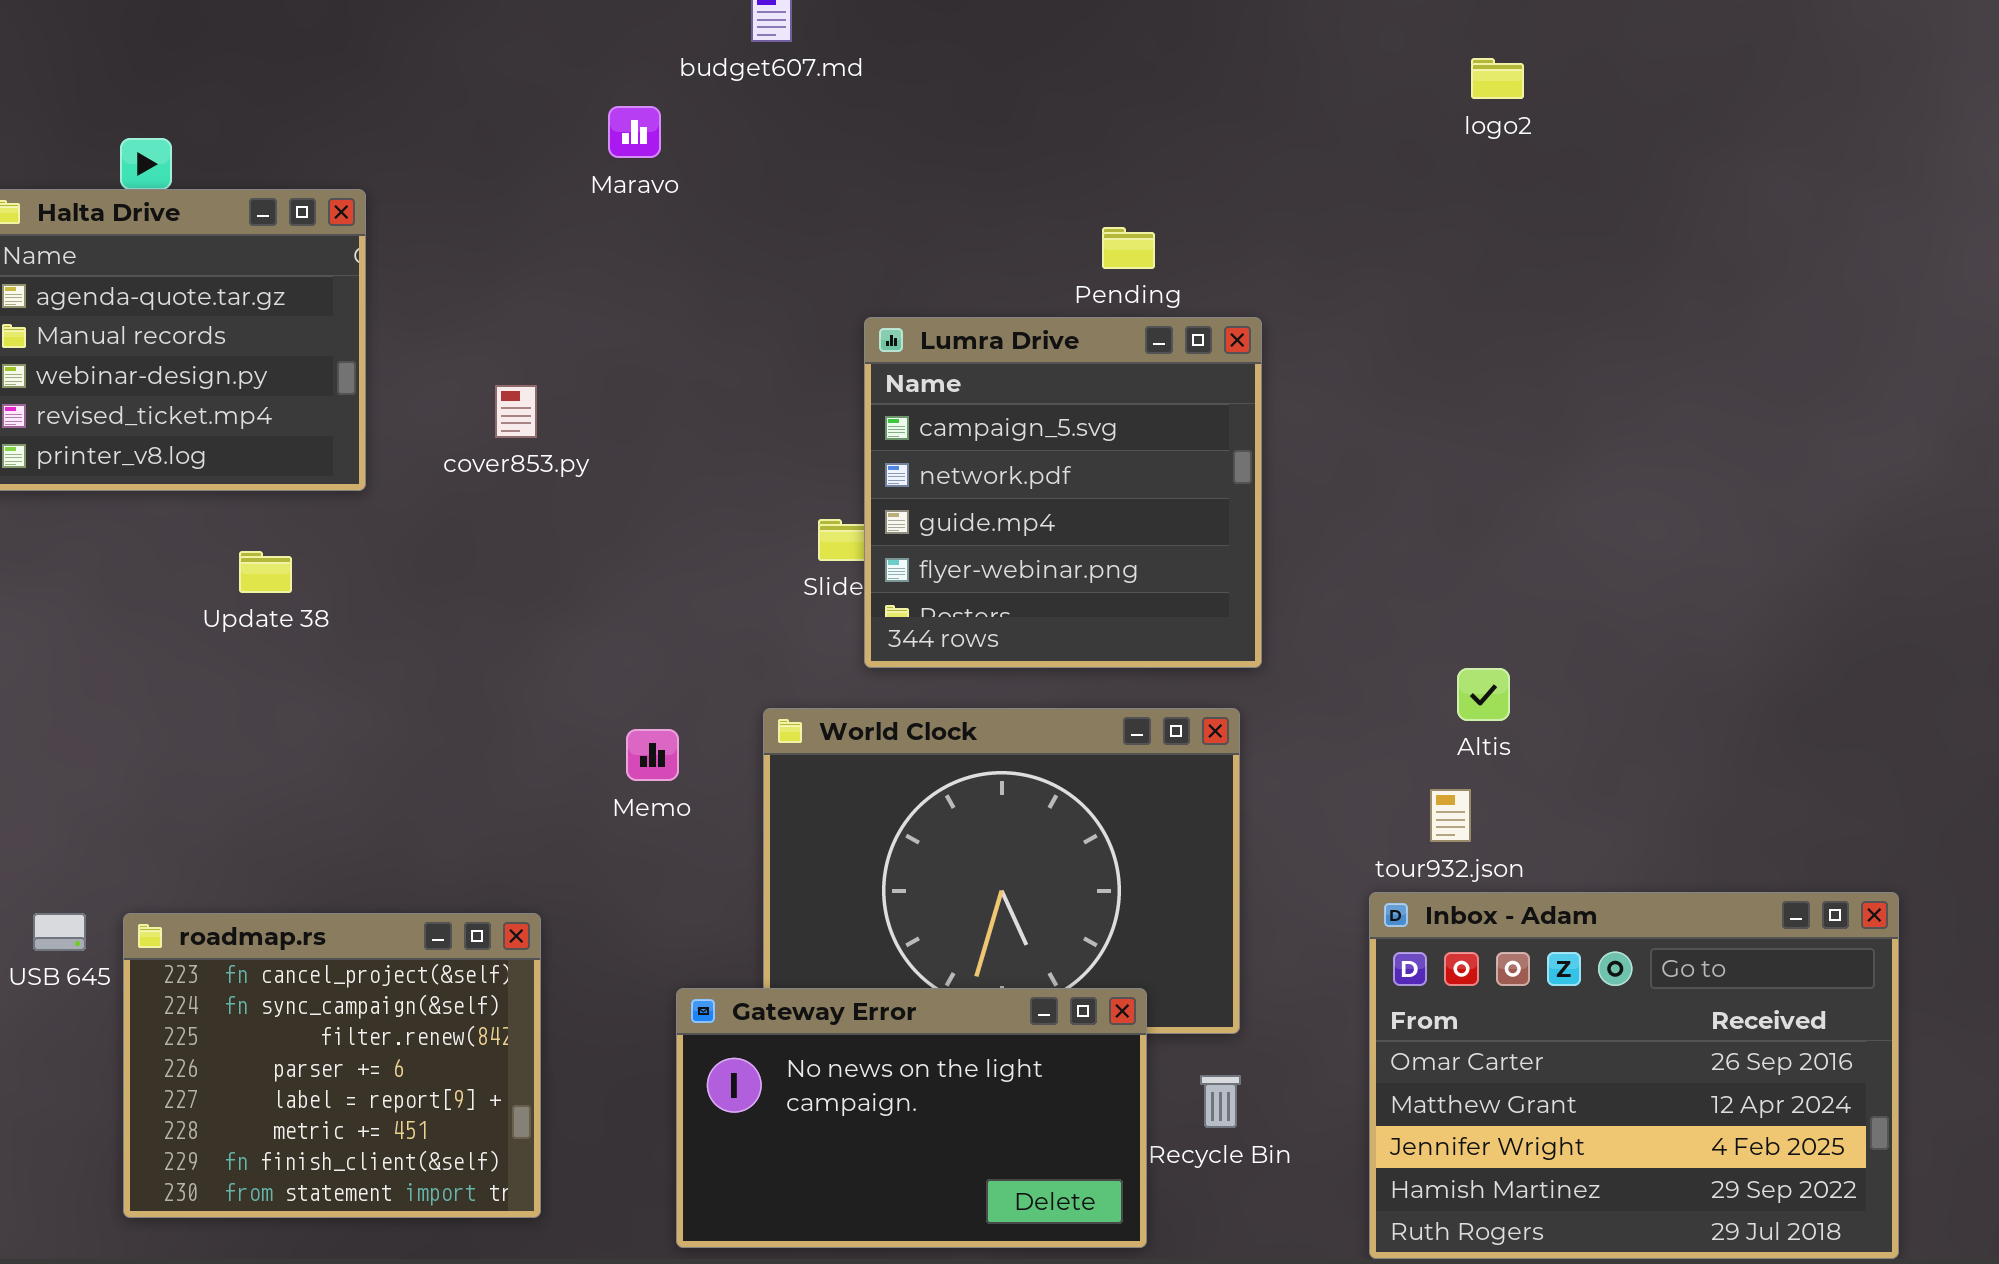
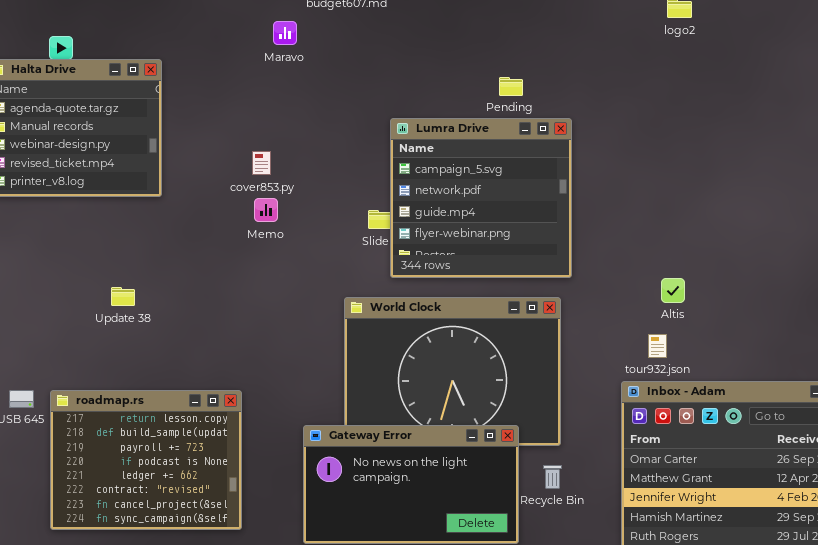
cover853.py: [495,385,537,438] -> [252,151,271,175], moved
Update 38: [239,551,292,593] -> [111,287,135,306], moved
Memo: [626,729,679,781] -> [254,198,278,222], moved
roadmap.rs: [123,913,541,1218] -> [50,390,242,530], scrolled up 6 rows

